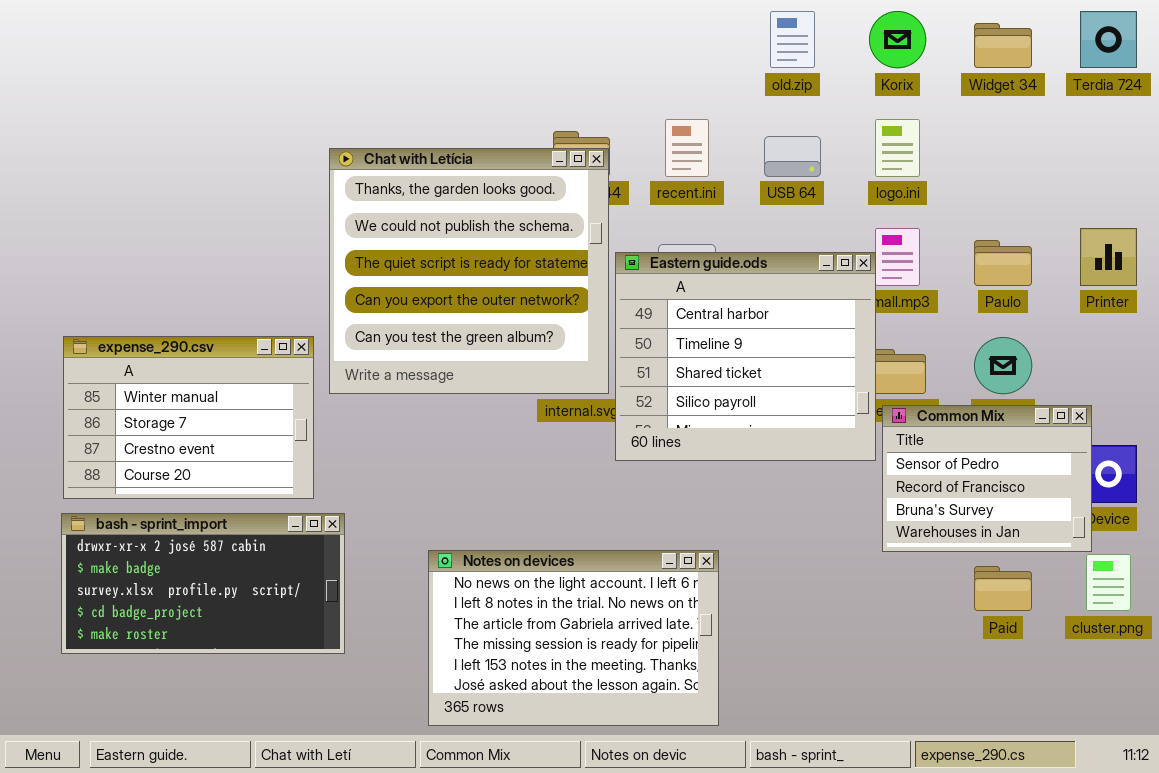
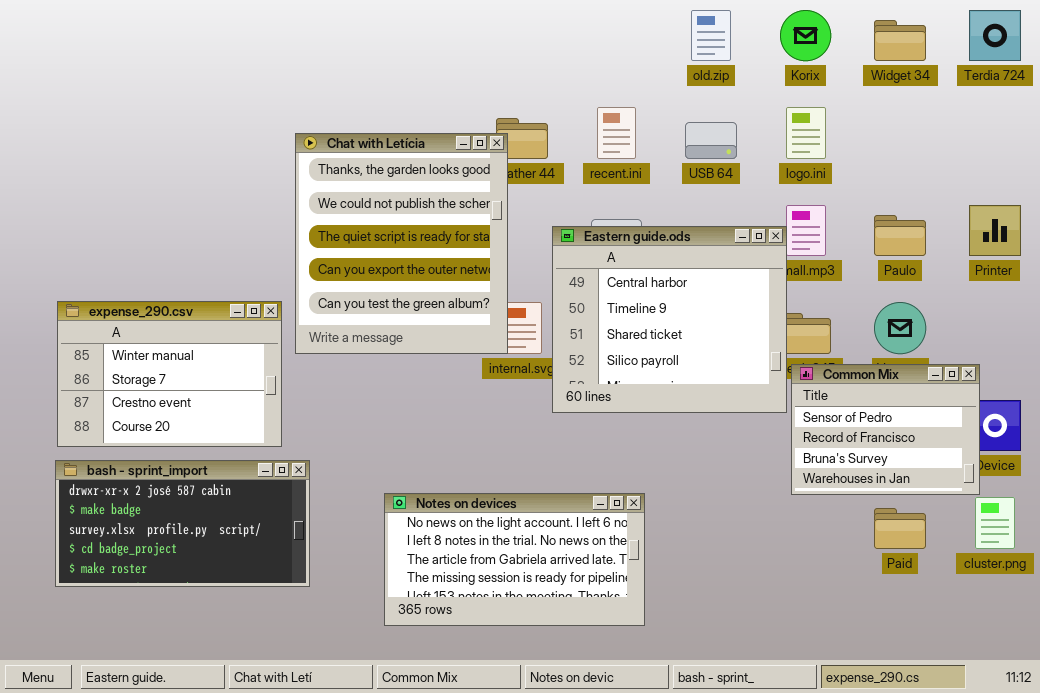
Chat with Letícia: [329,148,609,394] -> [295,133,508,354], resized
Notes on devices: [428,550,719,726] -> [384,493,645,626], resized

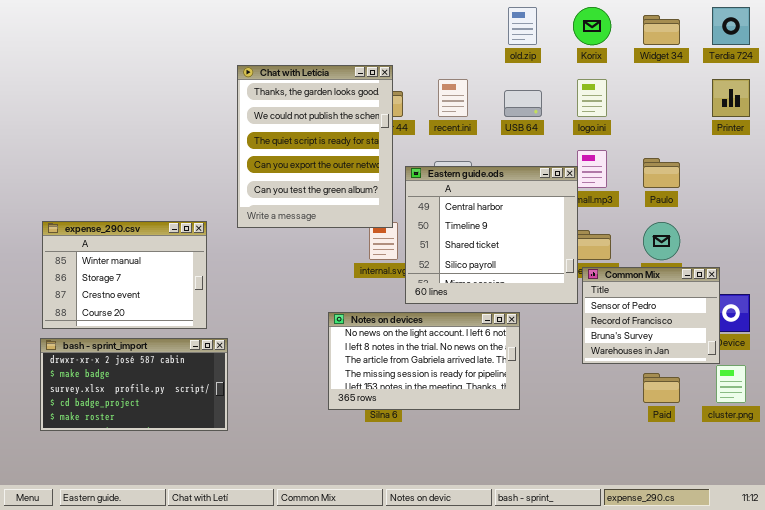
Chat with Letícia: [295,133,508,354] -> [237,65,393,228], moved
Printer: [969,205,1021,256] -> [712,79,750,117], moved
Notes on devices: [384,493,645,626] -> [328,312,520,410], moved

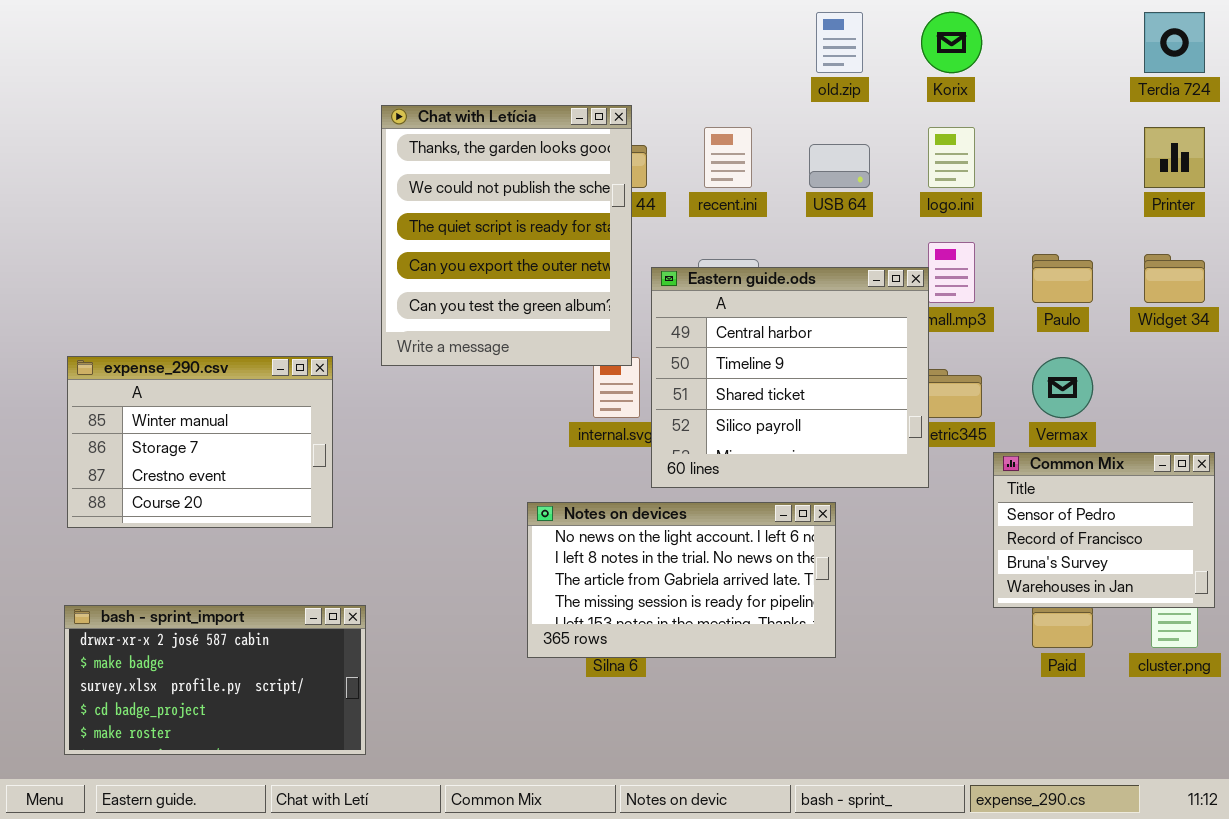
Widget 34: [643,15,680,45] -> [1144,254,1205,303], moved
Common Mix: [582,267,720,364] -> [993,452,1215,608], moved
bash - sprint_import: [40,338,228,431] -> [64,605,366,755], moved

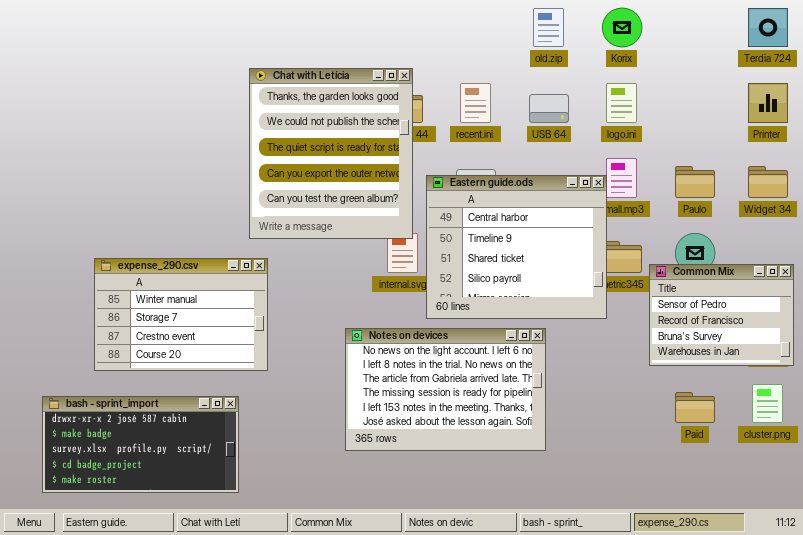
expense_290.csv: [67,356,333,528] -> [94,258,268,371], moved
Common Mix: [993,452,1215,608] -> [649,264,794,366], moved
Notes on devices: [527,502,836,658] -> [345,328,546,451], resized

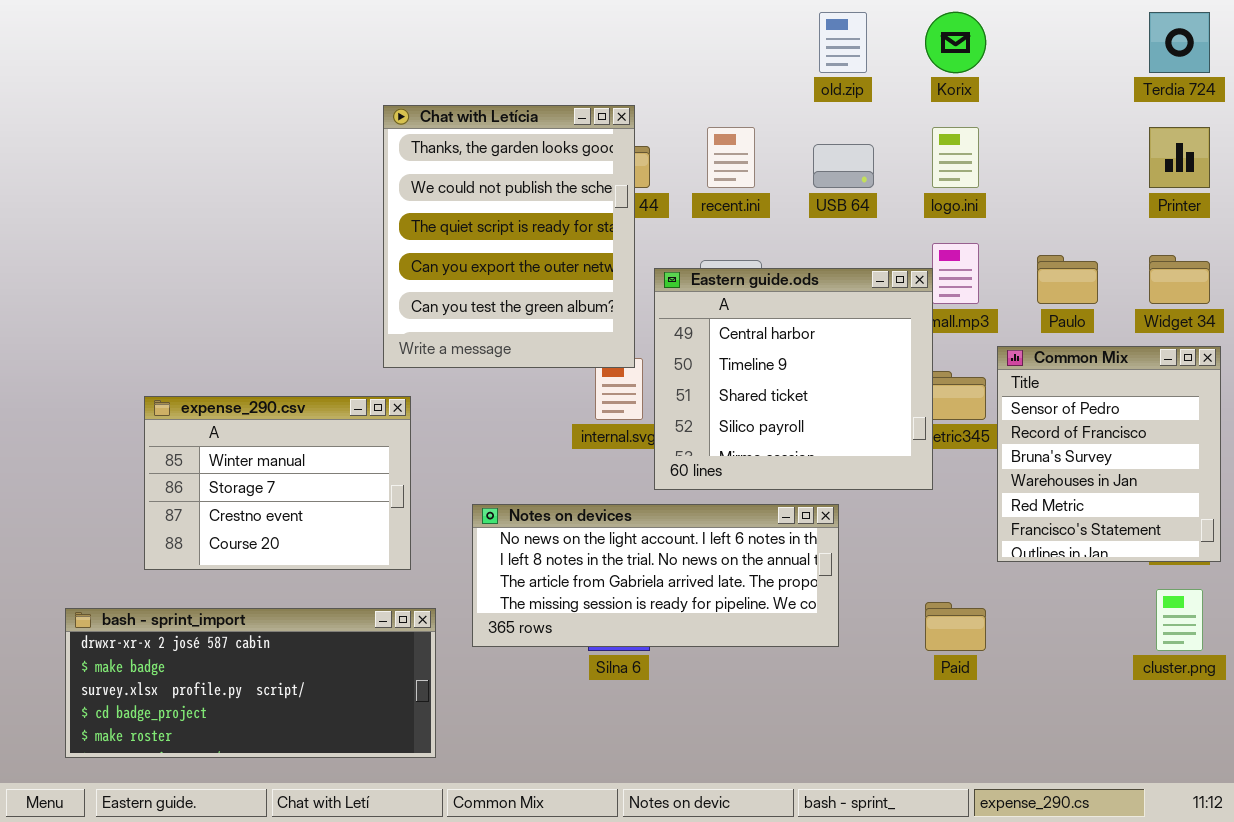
Common Mix: [649,264,794,366] -> [997,346,1221,562], resized
Notes on devices: [345,328,546,451] -> [472,504,839,647], resized
Paid: [675,392,715,423] -> [925,602,986,651], moved
bash - sprint_import: [42,396,239,493] -> [65,608,436,758], resized

